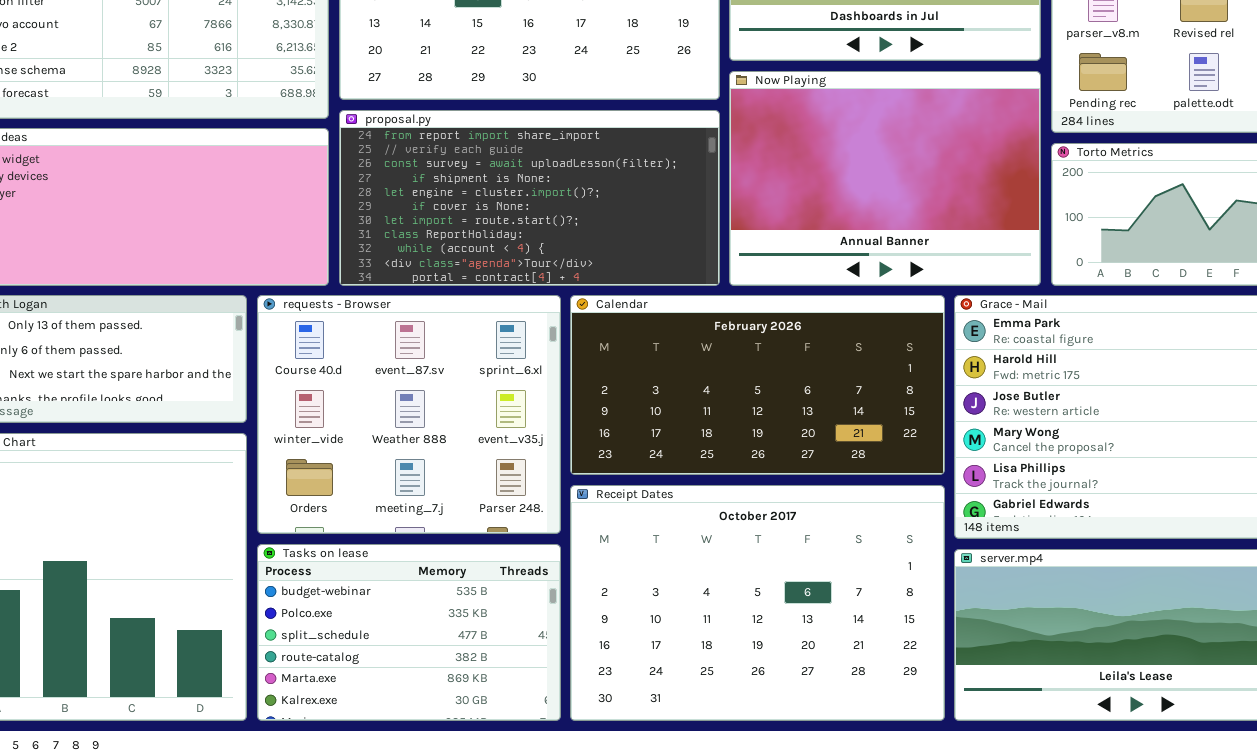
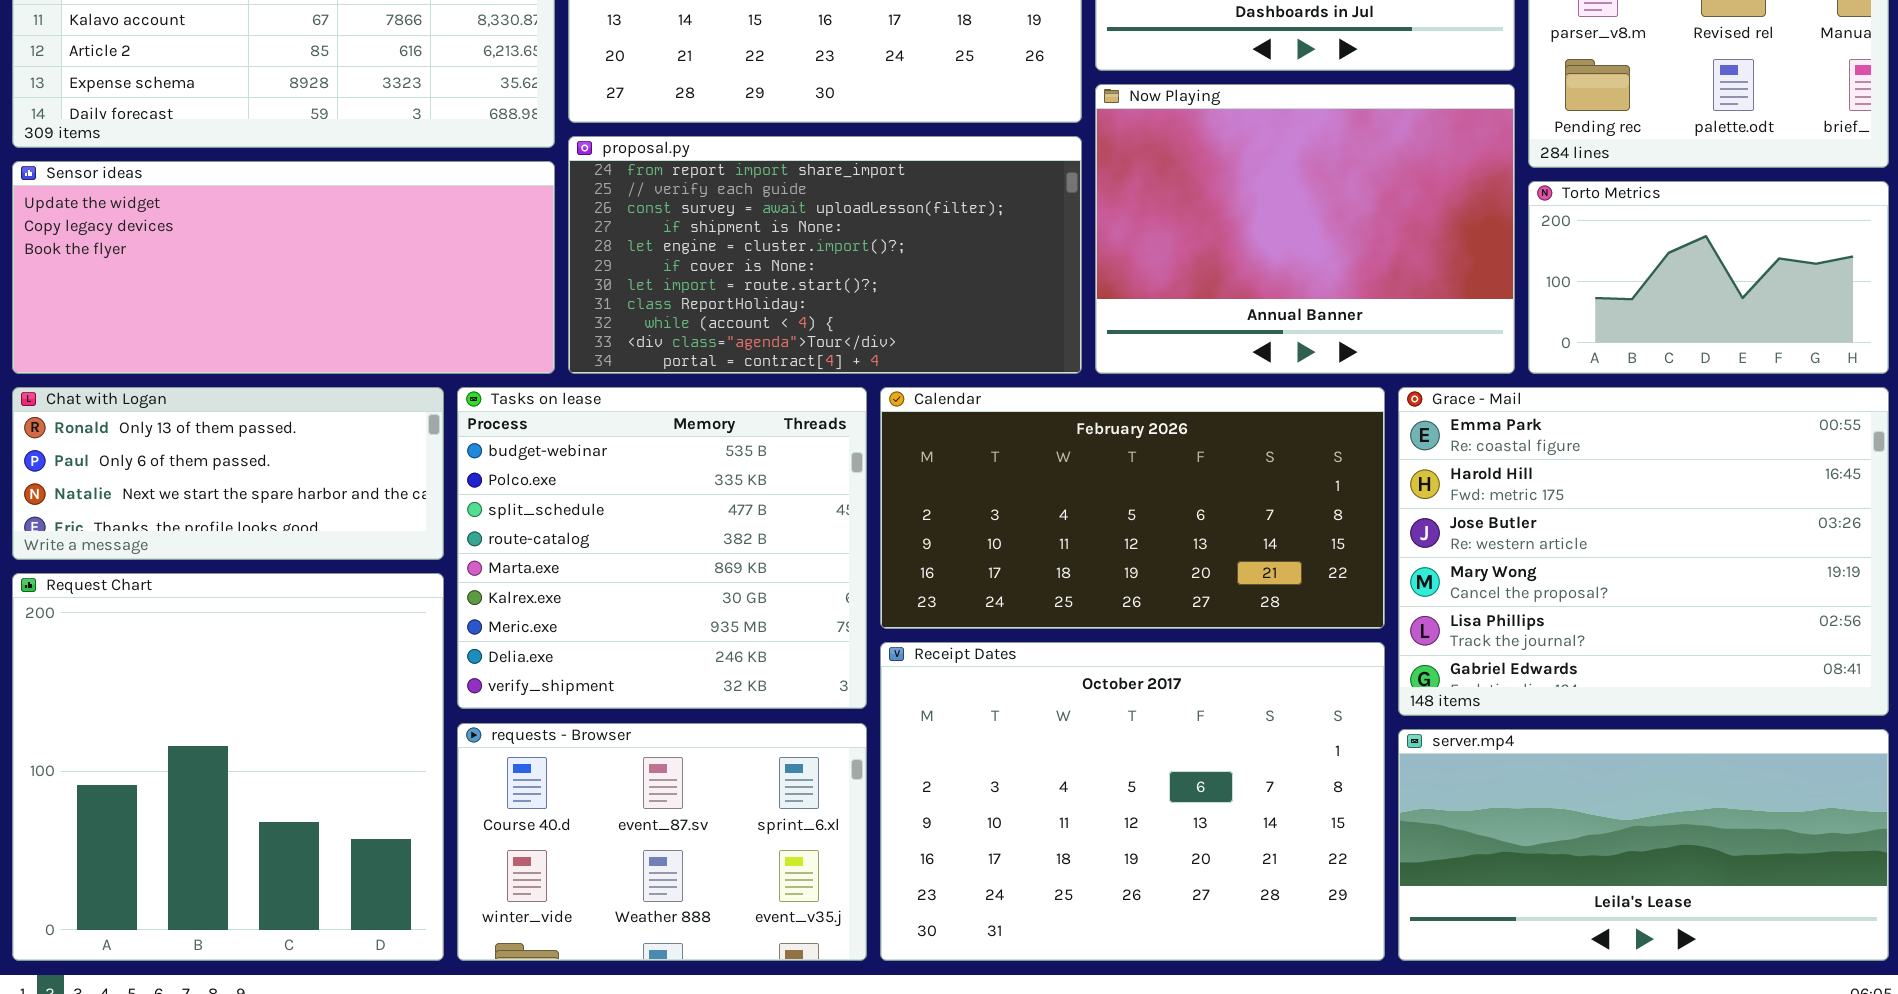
requests - Browser: [257,295,561,534] -> [457,723,867,961], moved, resized
Tasks on lease: [257,544,561,721] -> [457,387,867,709], moved, resized

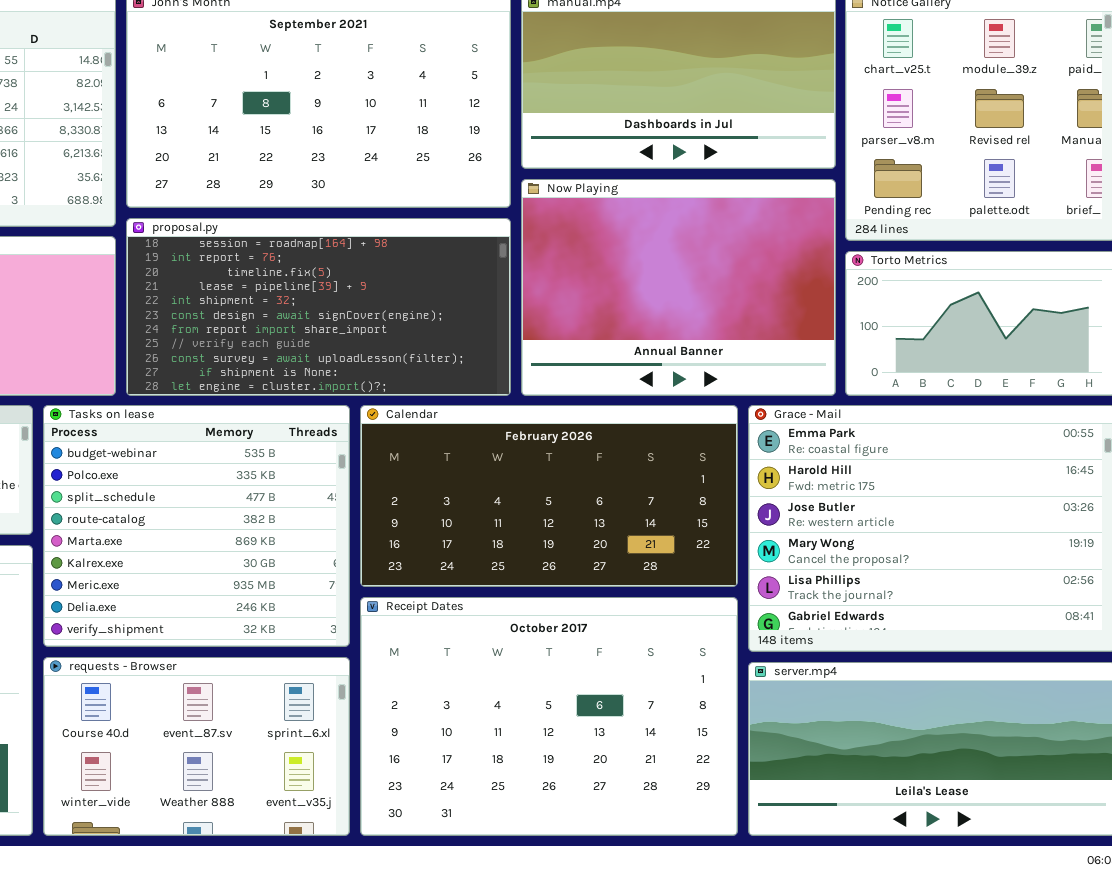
proposal.py: [568,136,1082,374] -> [126,218,511,396], scrolled up 6 rows

